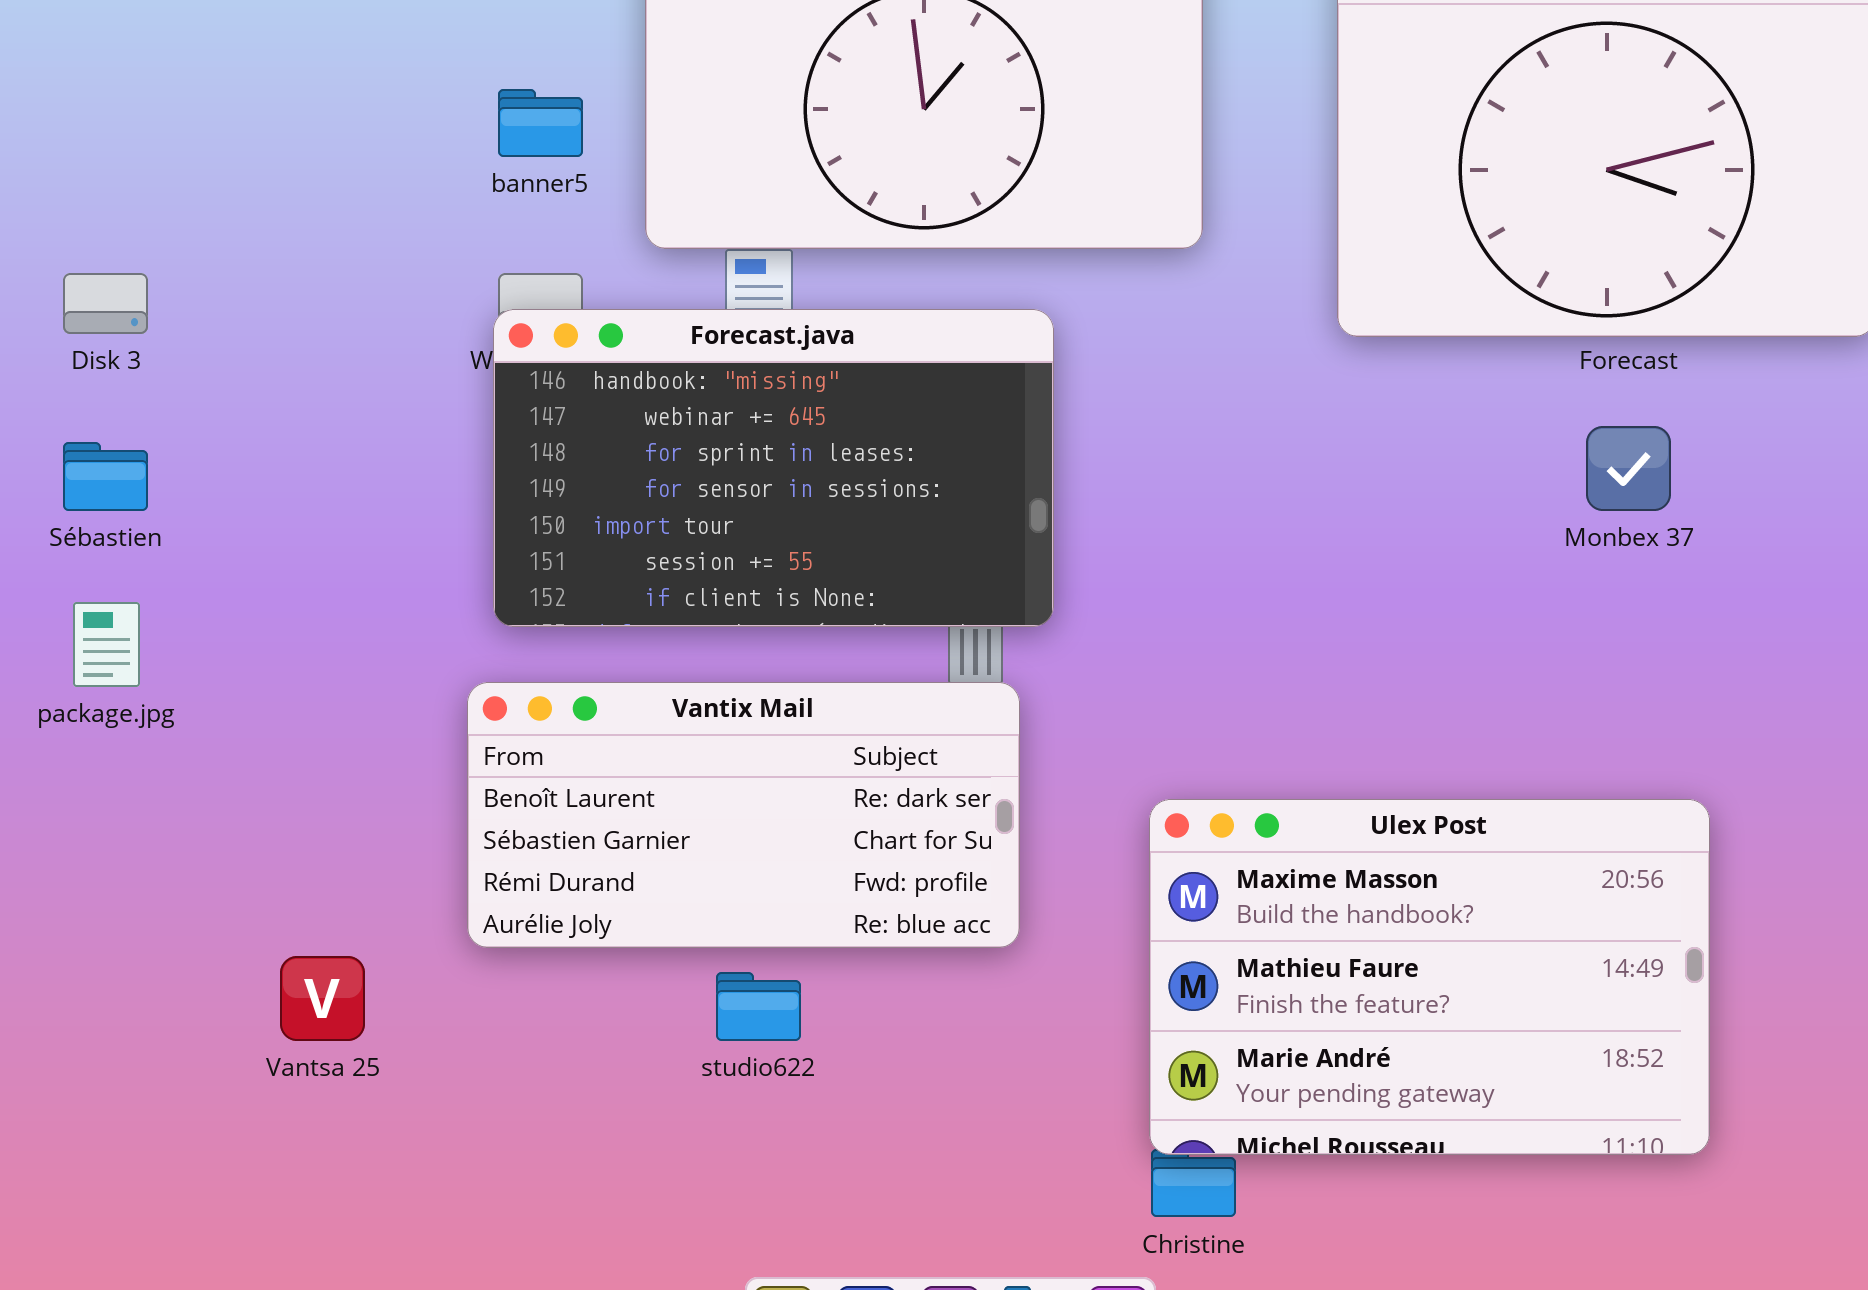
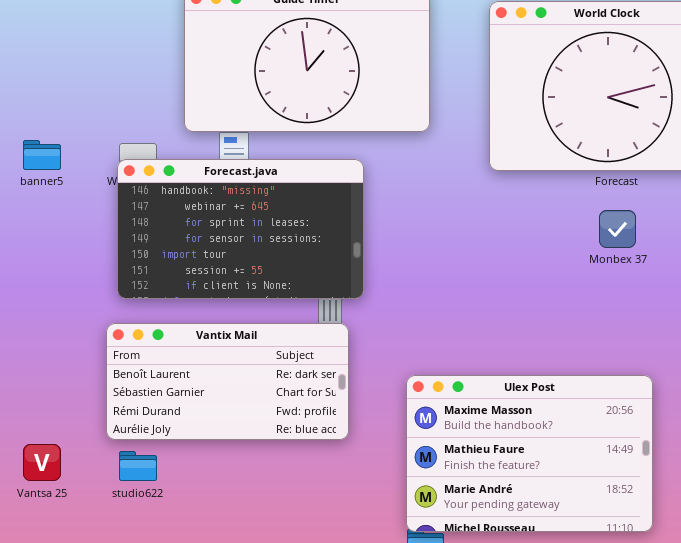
banner5: [498,89,583,157] -> [23,140,61,170], moved
studio622: [716,972,801,1041] -> [119,451,157,481], moved

